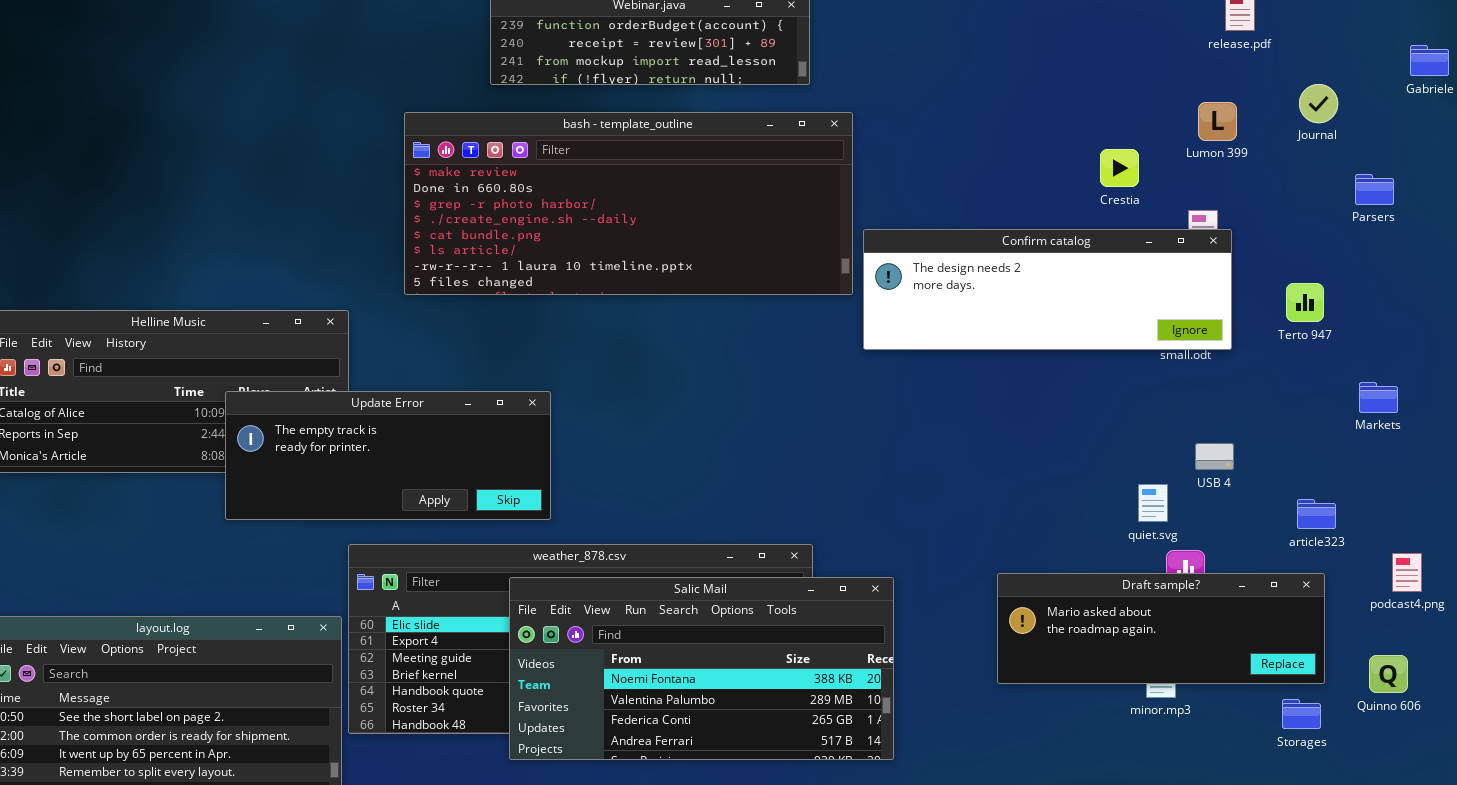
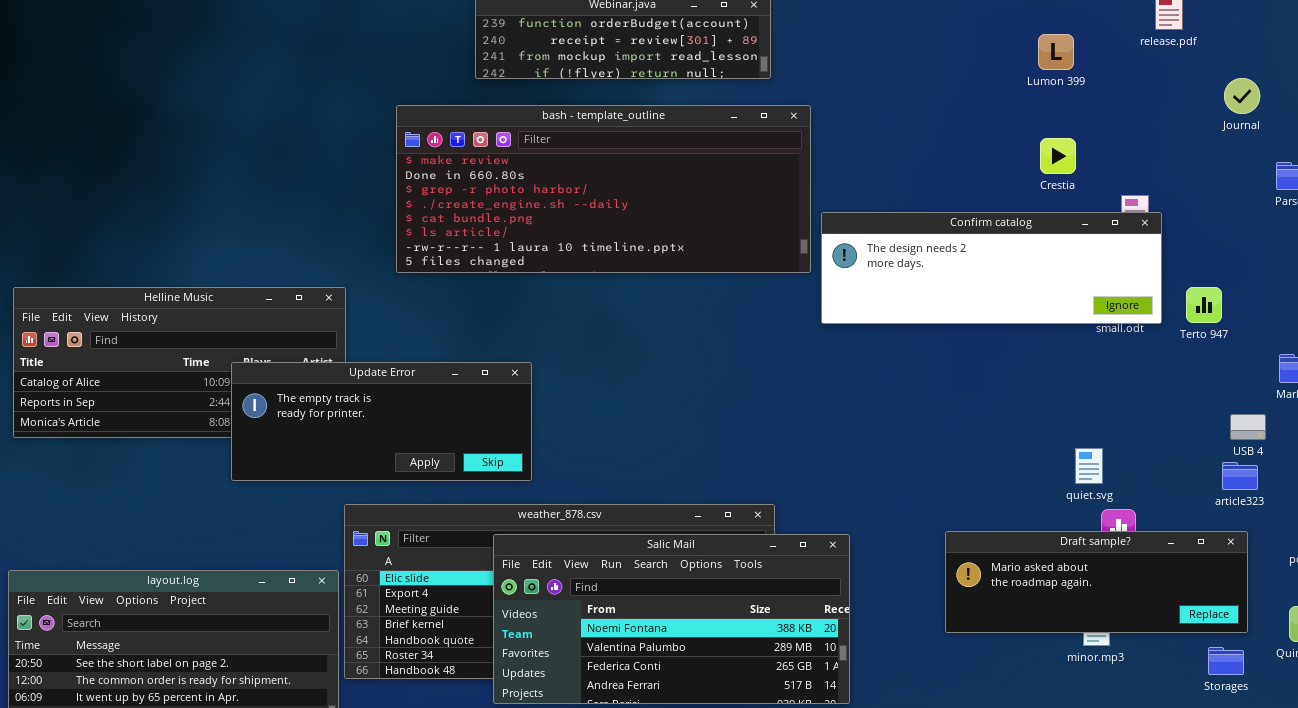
Lumon 399: [1198,102,1237,141] -> [1038,34,1074,70], moved
Terto 947: [1286,283,1324,322] -> [1186,287,1222,323], moved
USB 4: [1195,443,1234,470] -> [1230,414,1266,440], moved

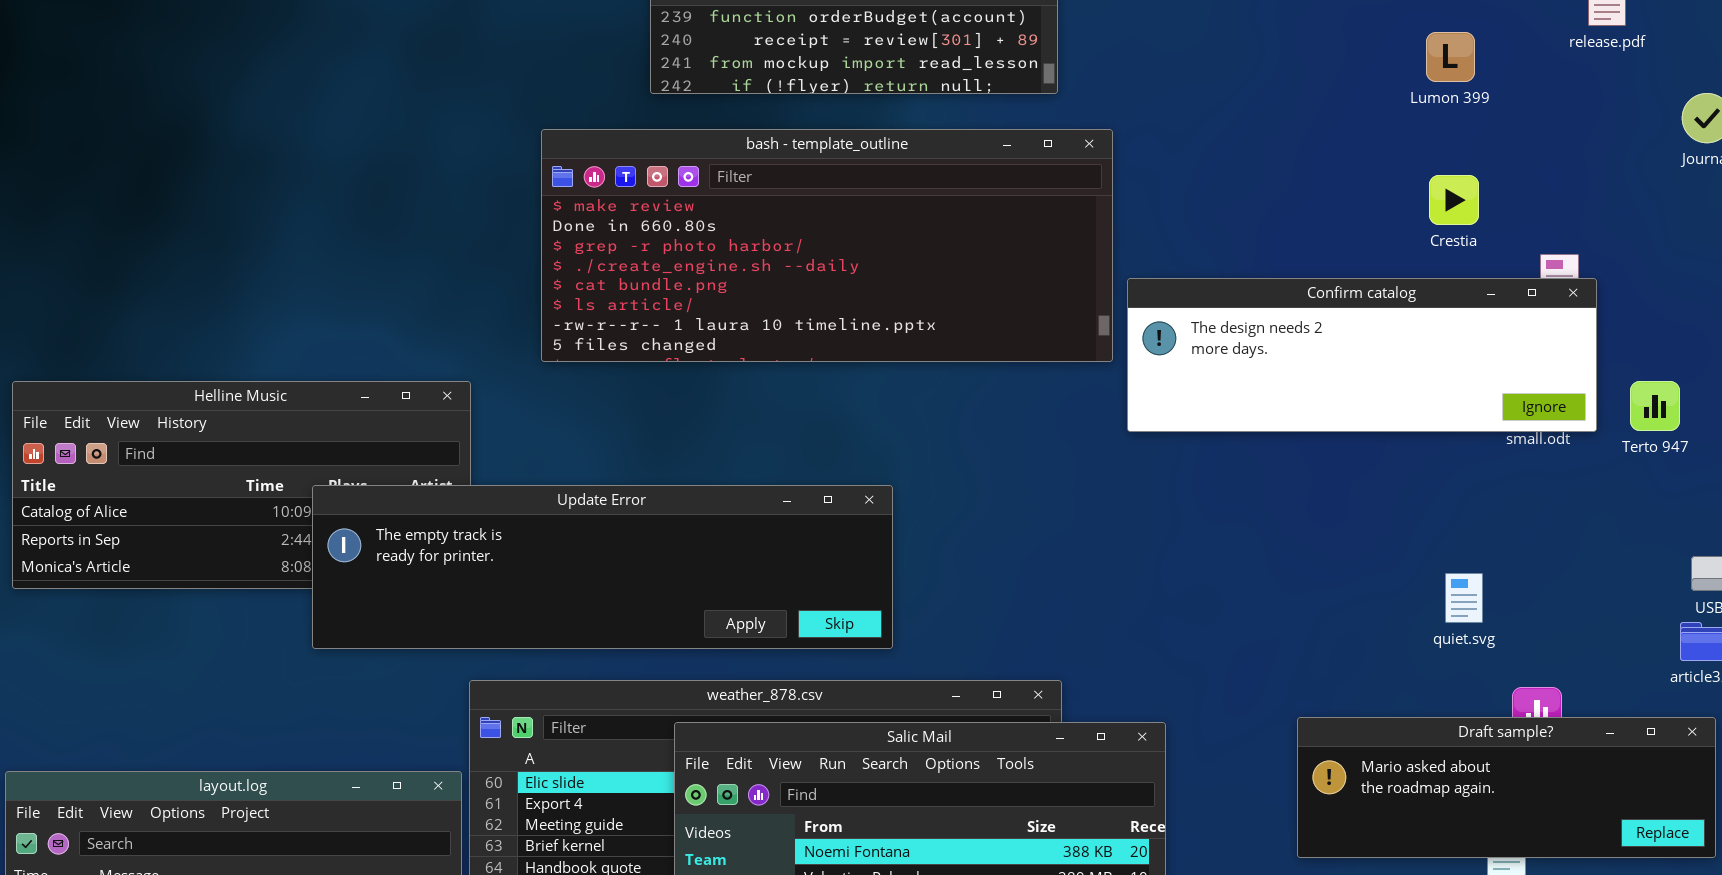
Update Error: [231,362,532,481] -> [312,485,893,649], resized
quiet.svg: [1075,448,1103,484] -> [1445,573,1483,623], moved

